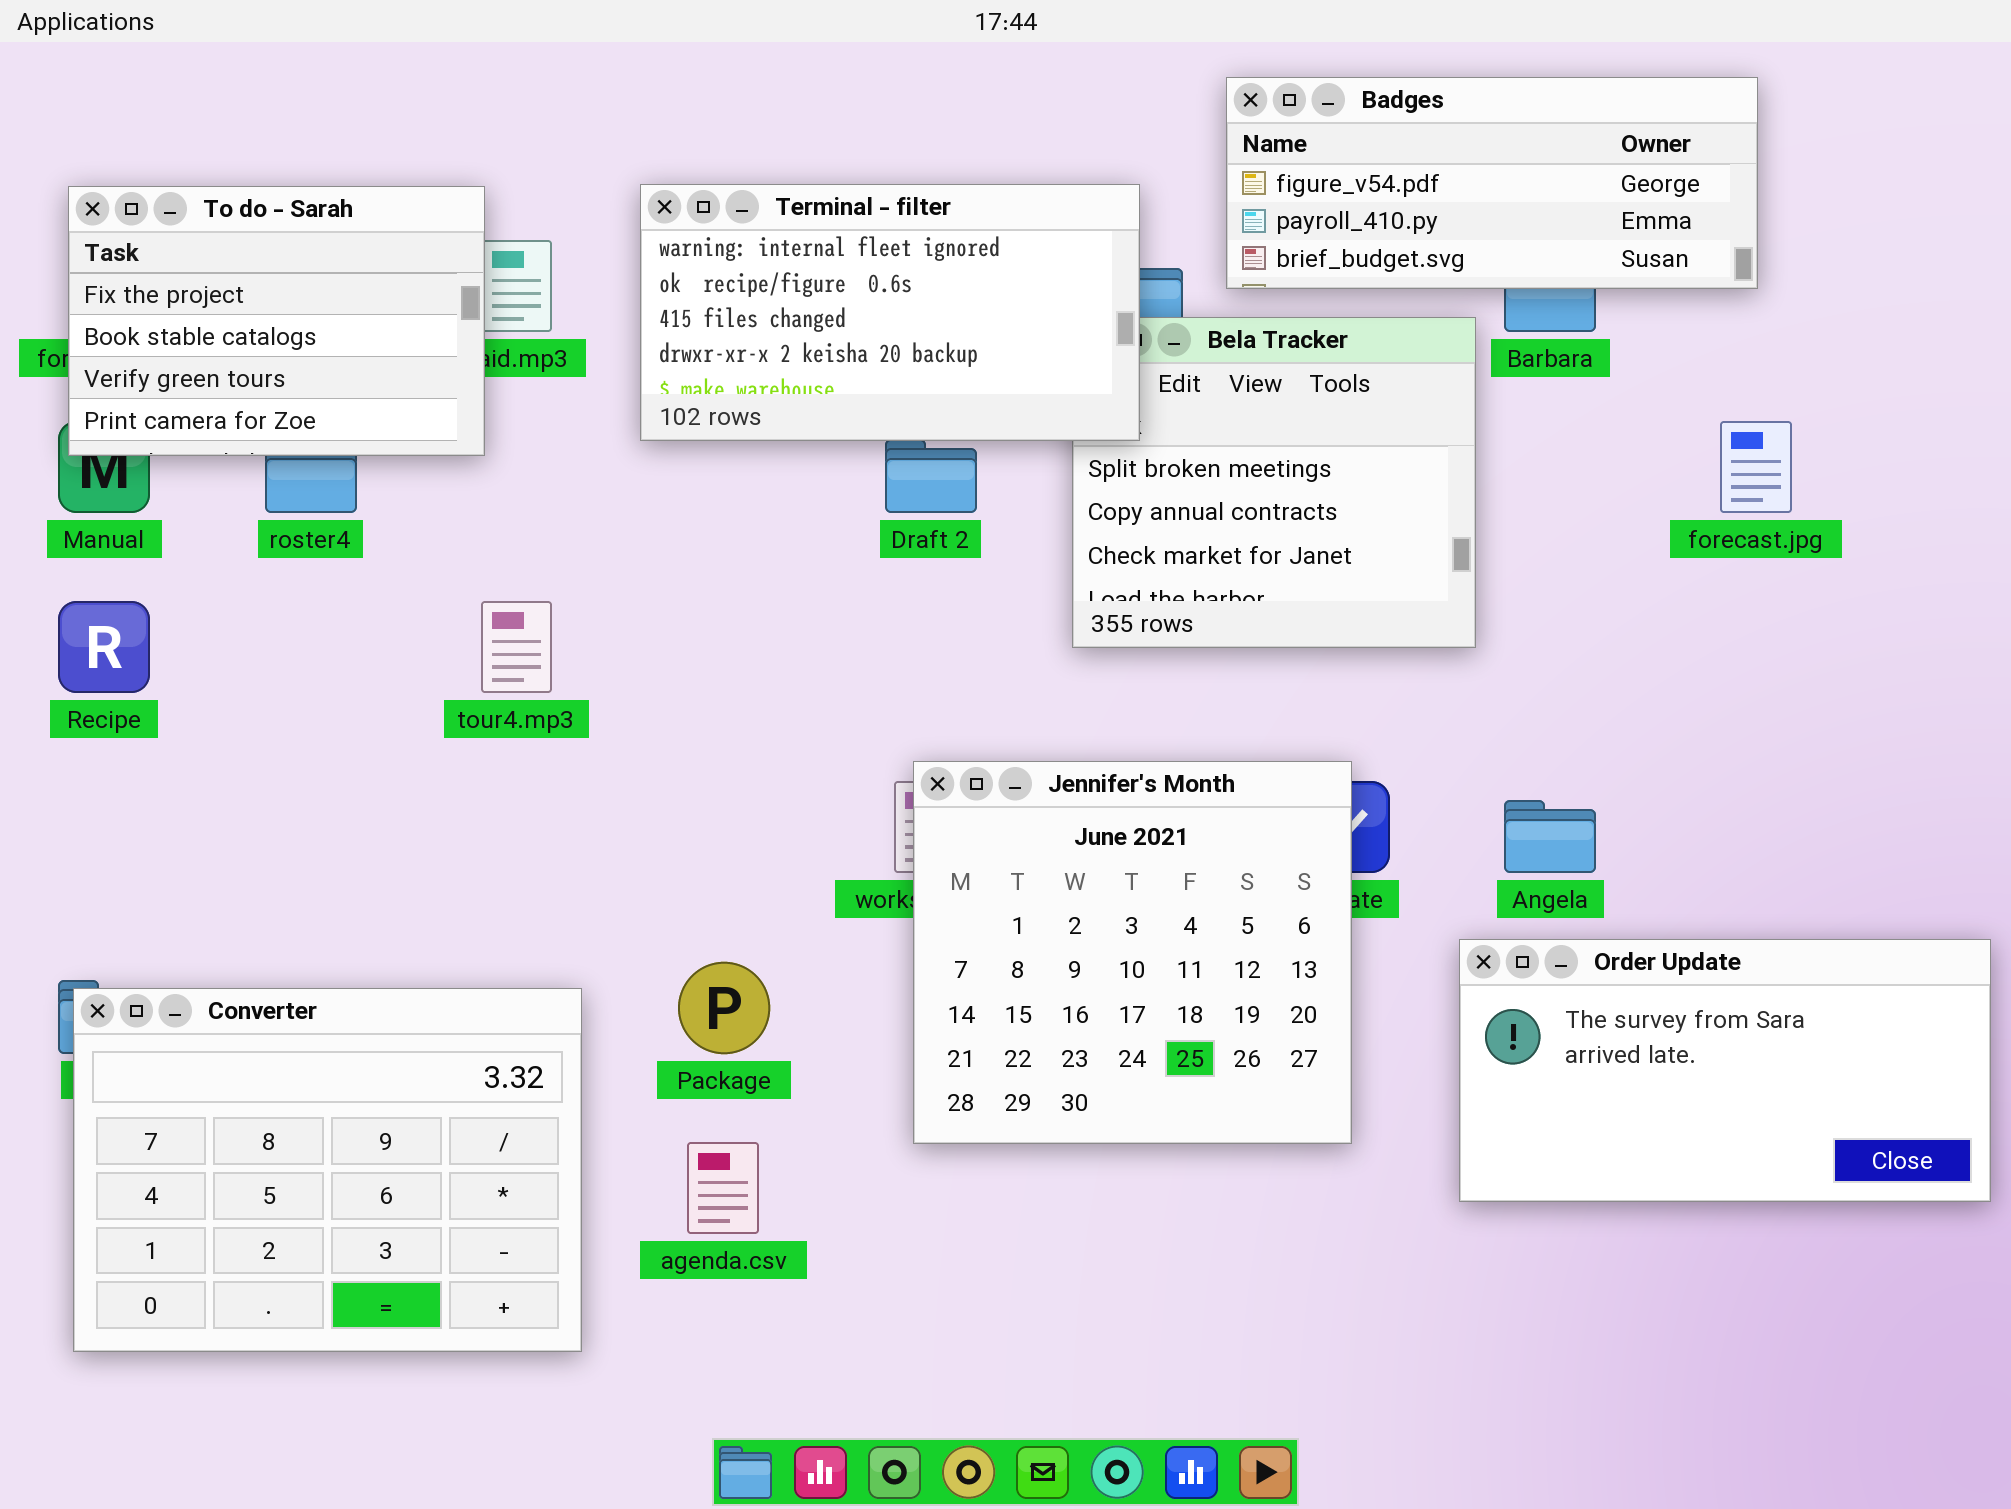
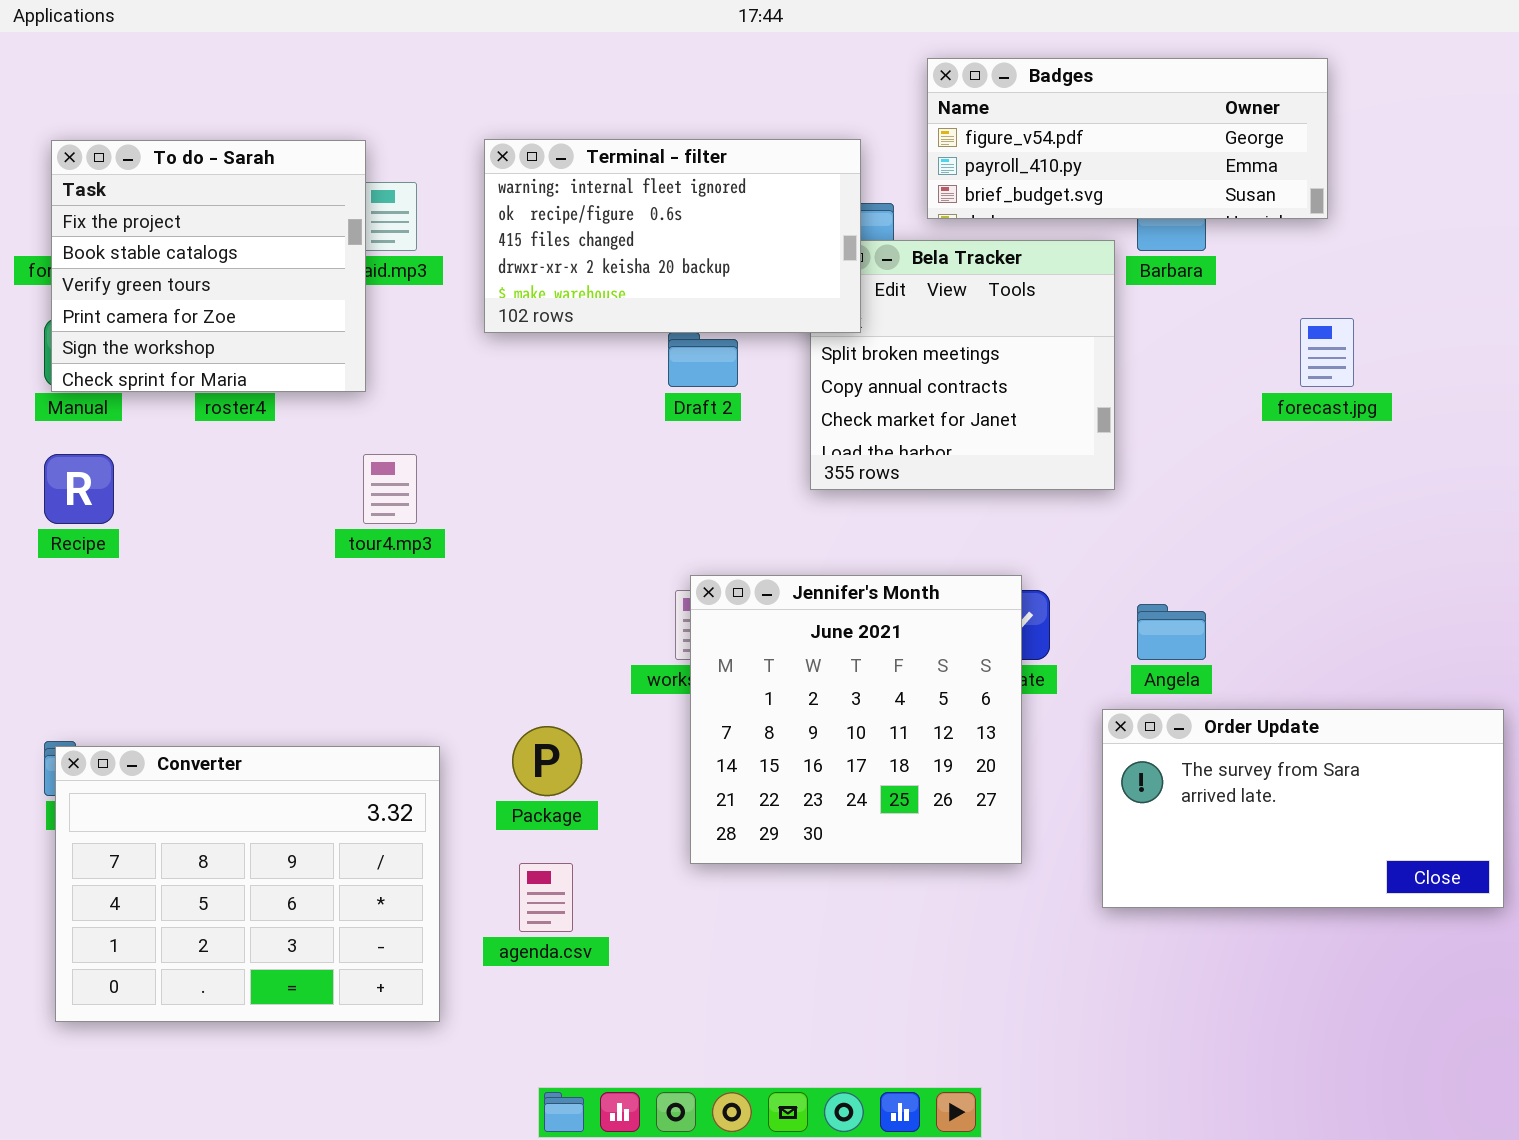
To do - Sarah: [68,186,485,456] -> [51,140,366,392], resized

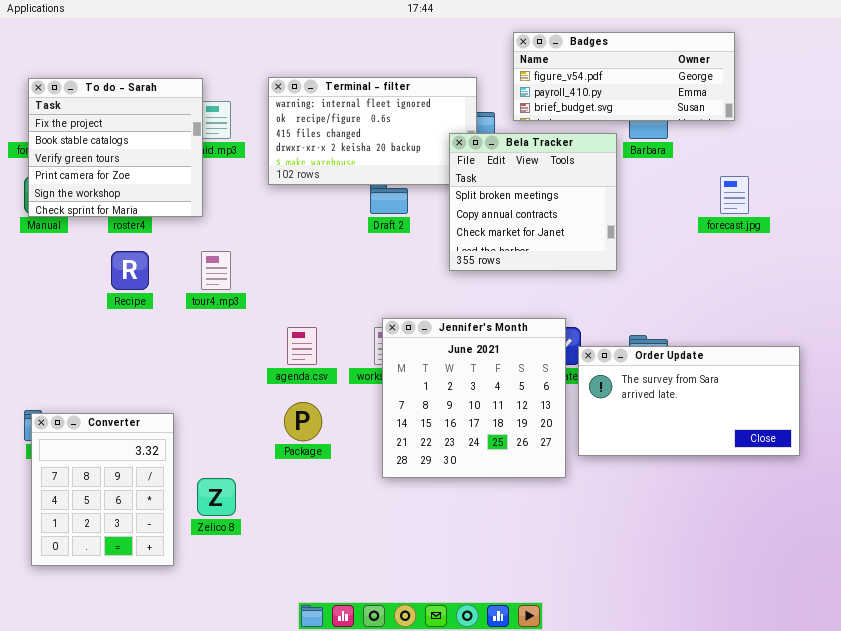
Bela Tracker: [810,240,1115,490] -> [449,133,617,271], raised
Recipe: [44,454,114,524] -> [111,251,149,290], moved
Order Update: [1102,709,1504,908] -> [578,346,800,456], moved
Converter: [55,746,440,1022] -> [31,413,174,566], resized
agenda.csv: [519,863,573,932] -> [287,327,317,365], moved

